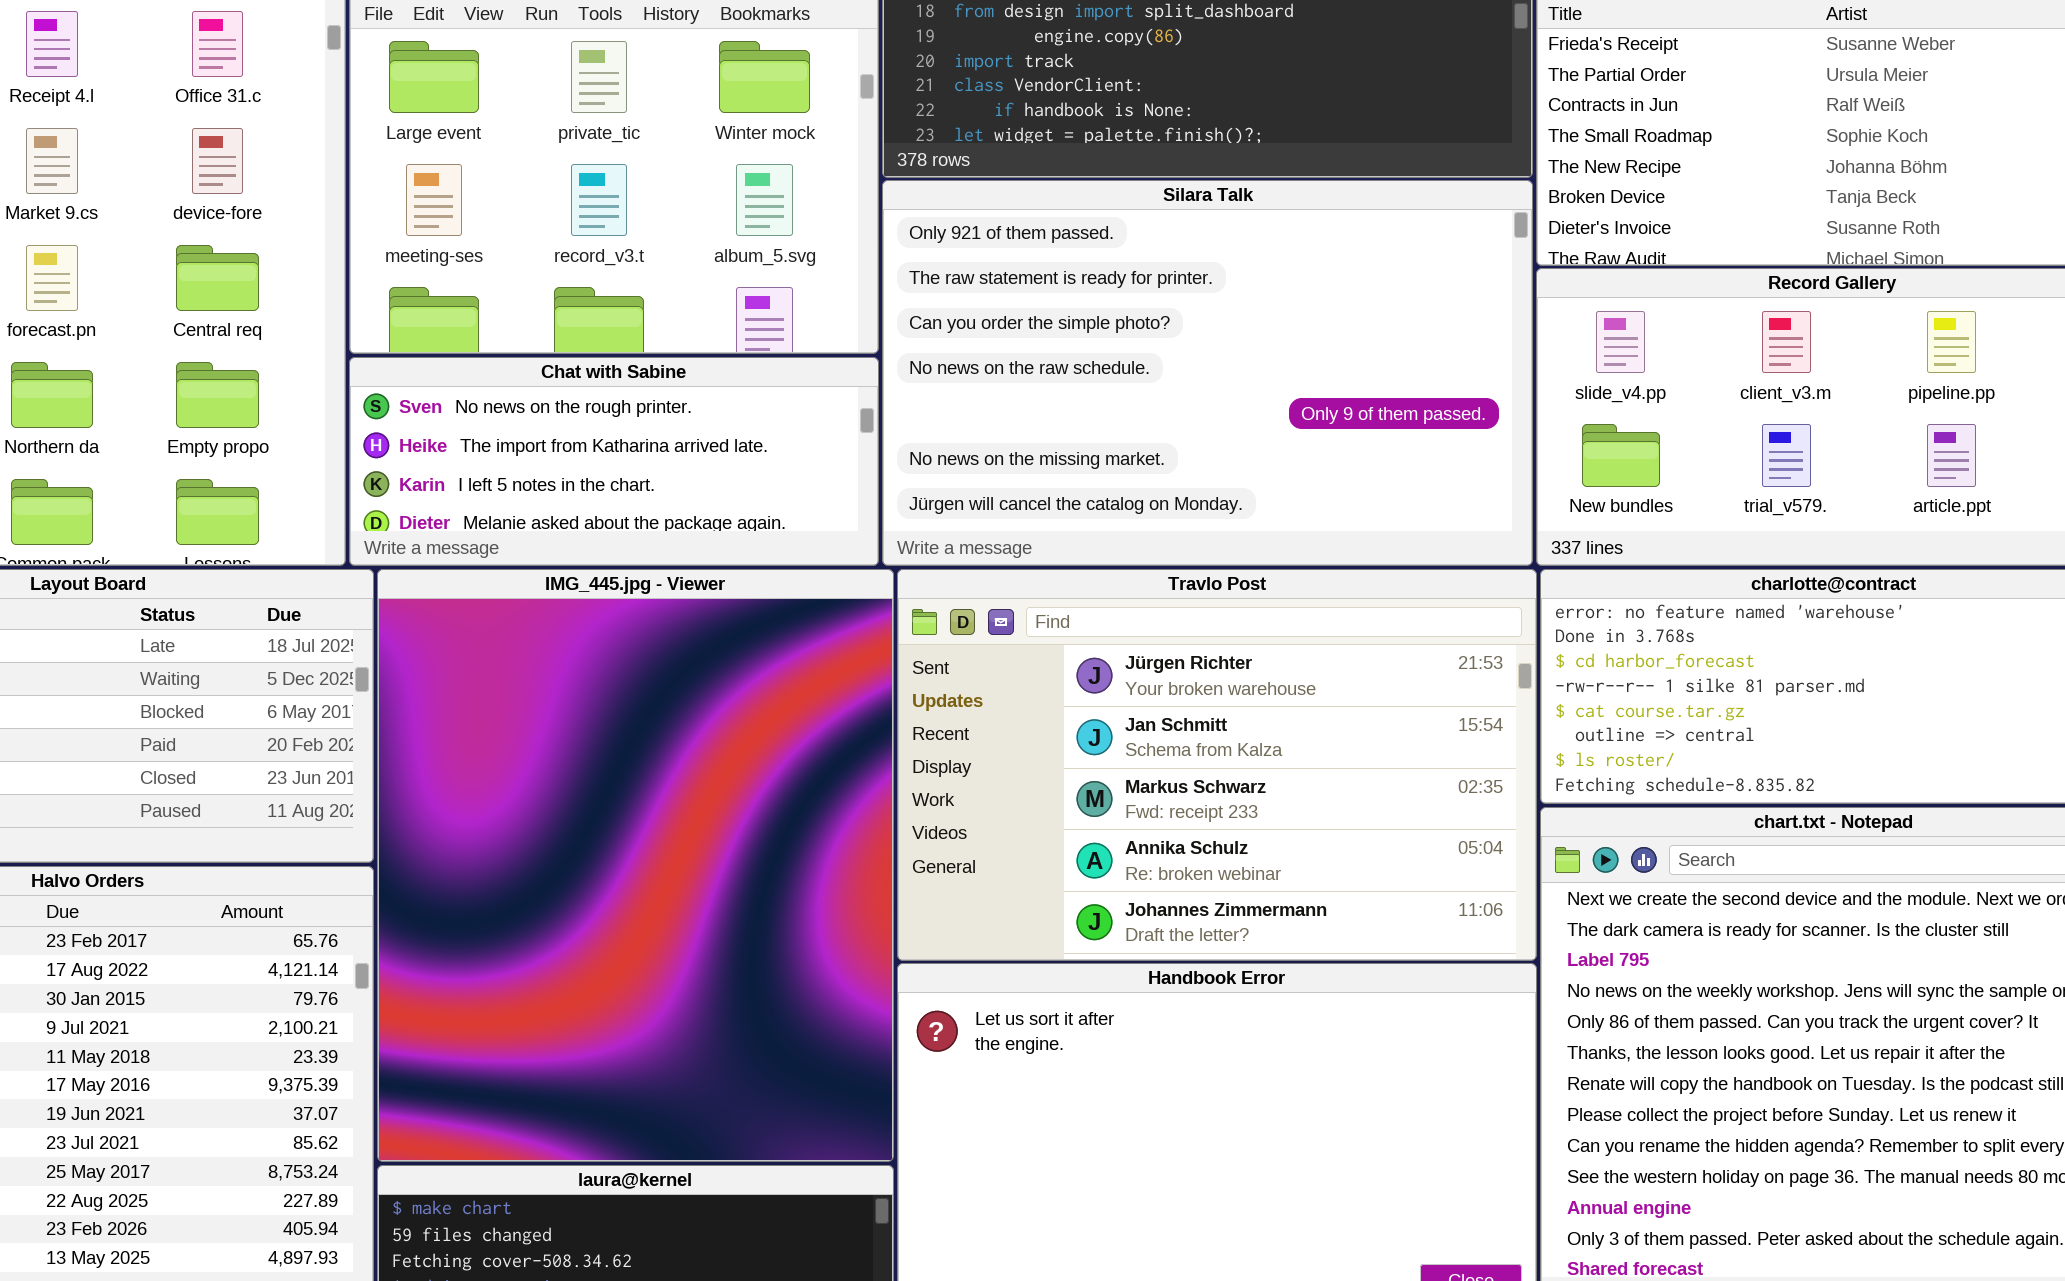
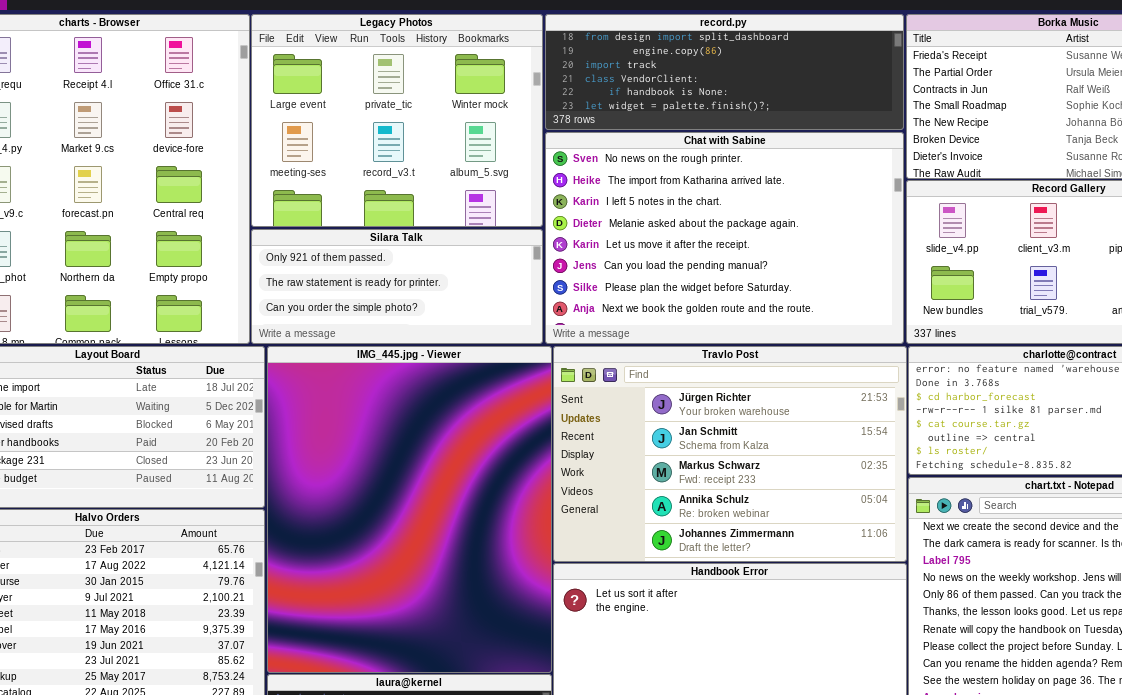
Silara Talk: [882,180,1533,566] -> [251,229,543,344], moved, resized
Chat with Sabine: [349,357,879,566] -> [545,132,904,344], moved, resized

